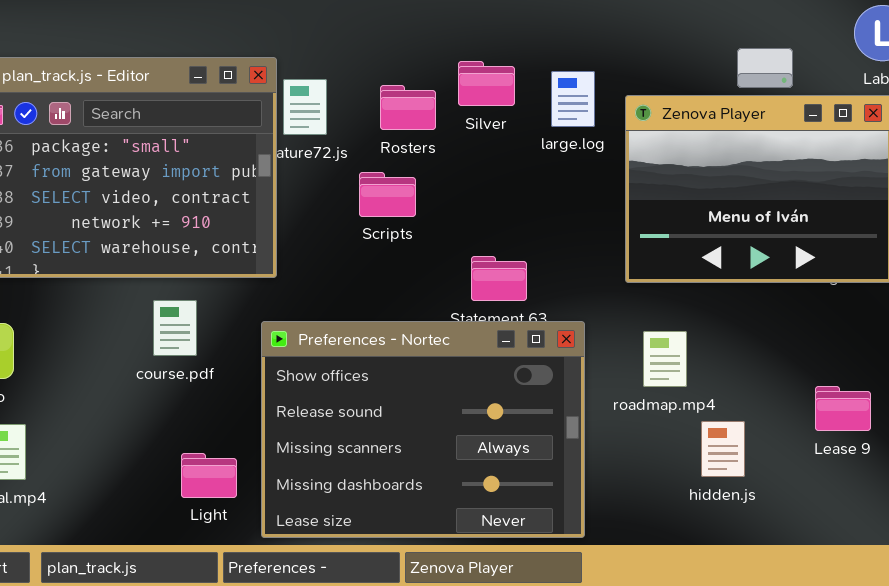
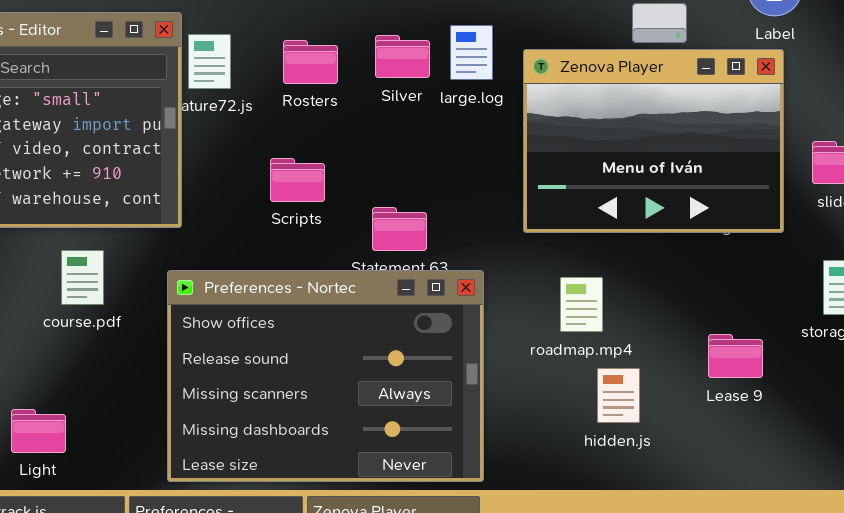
Silver: [458,61,515,106] -> [375,35,430,78], moved
Scripts: [359,172,416,217] -> [270,158,325,202], moved
roadmap.mp4: [643,331,687,387] -> [560,277,603,332], moved
Light: [181,453,237,498] -> [11,409,66,453], moved

